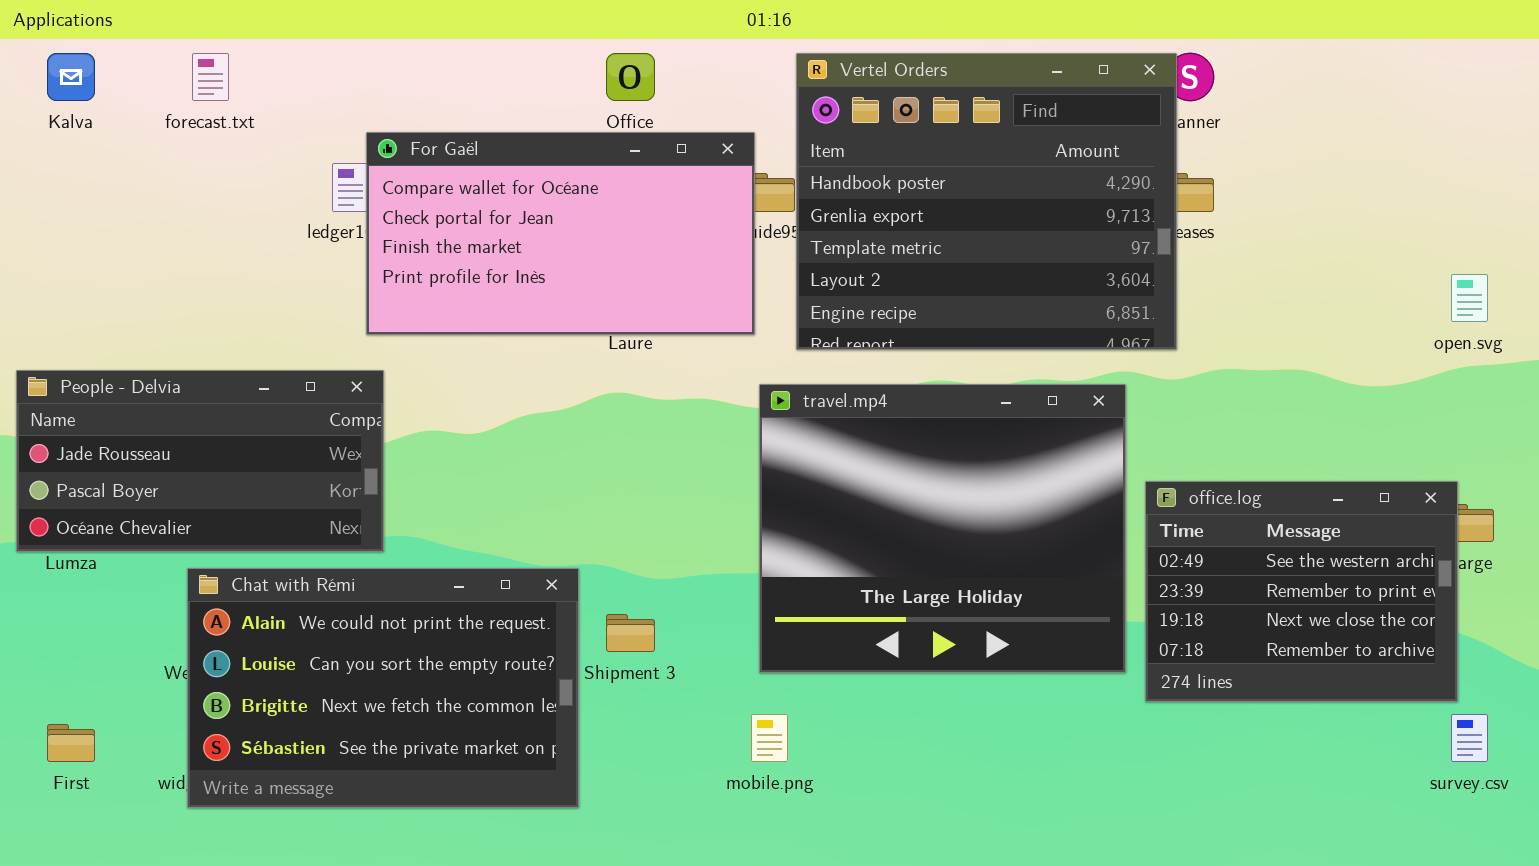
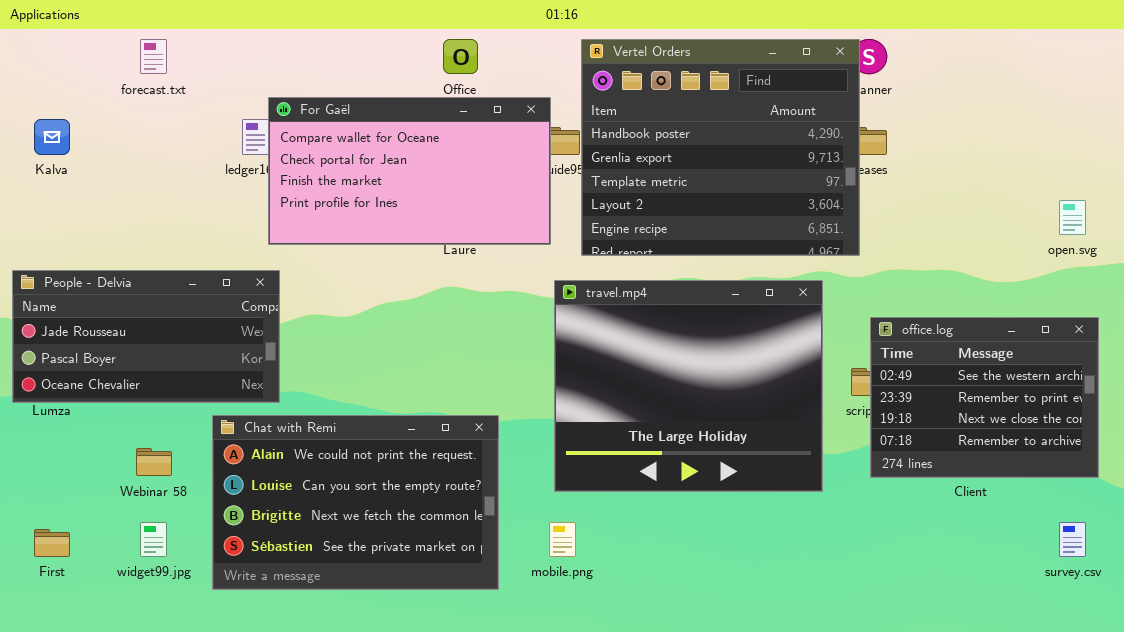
Kalva: [47,53,95,101] -> [34,119,70,155], moved
office.log: [1145,481,1458,702] -> [870,317,1099,478], moved
Chat with Rémi: [187,568,579,808] -> [212,415,499,590], moved

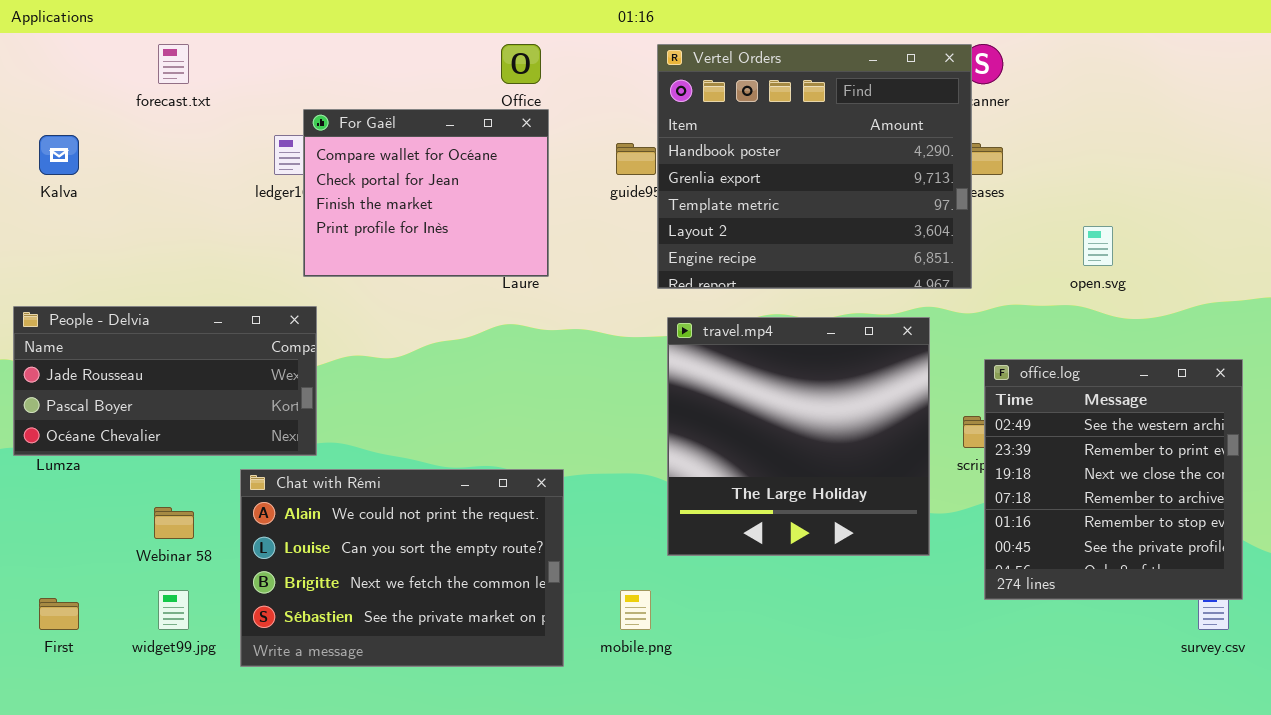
For Gaël: [268,97,551,245] -> [303,109,549,277], resized
open.svg: [1059,200,1086,235] -> [1083,226,1113,266], moved
travel.mp4: [554,280,823,492] -> [667,317,930,556], resized
office.log: [870,317,1099,478] -> [984,359,1243,600], resized

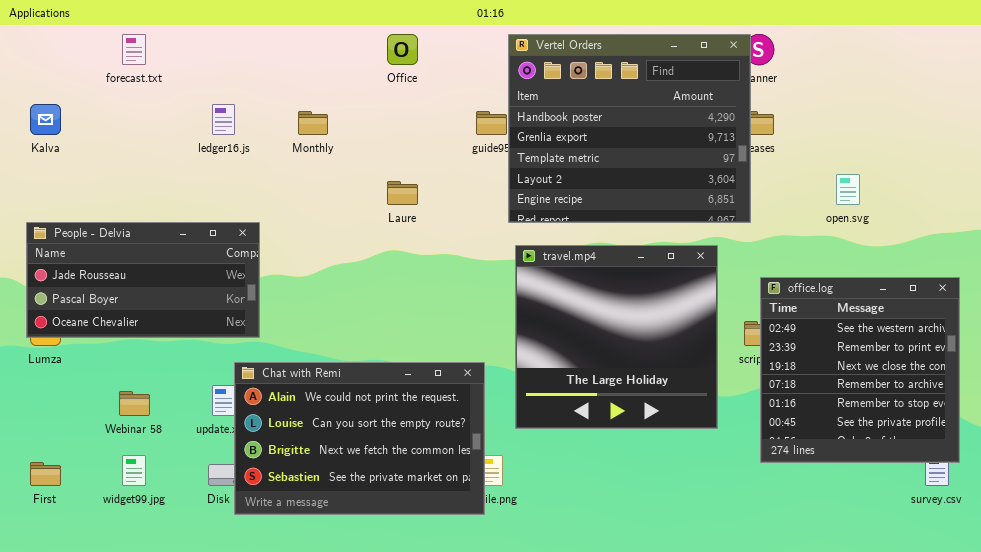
For Gaël: [303,109,549,277] -> none, closed
People - Delvia: [13,306,317,456] -> [26,222,260,338], moved
Chat with Rémi: [240,469,564,667] -> [234,362,485,515], moved

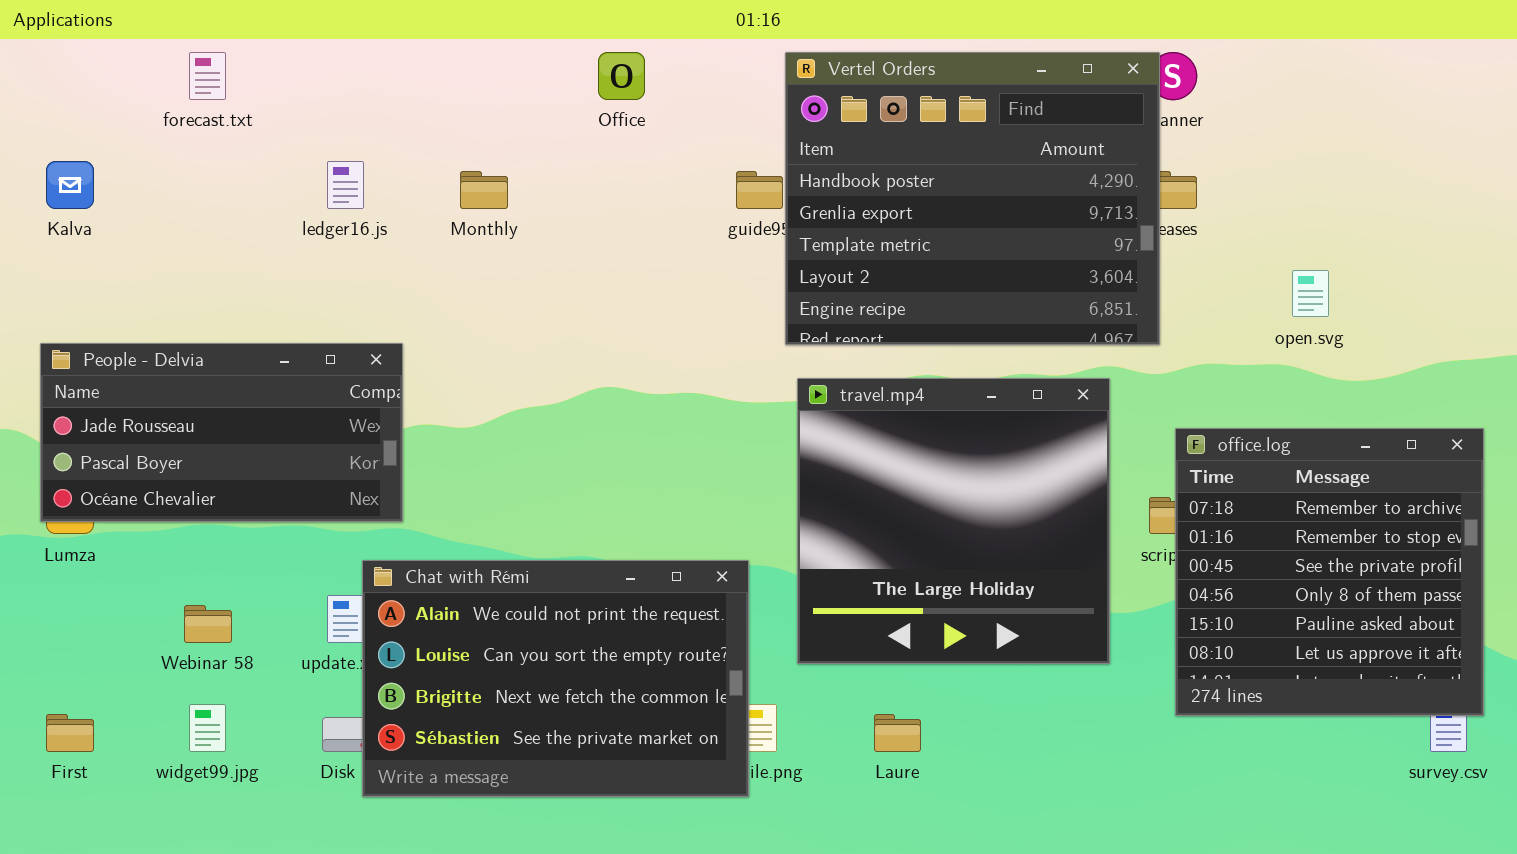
Laure: [387,181,418,205] -> [874,714,921,752], moved
office.log: [760,277,960,463] -> [1175,428,1484,716], scrolled down 3 rows

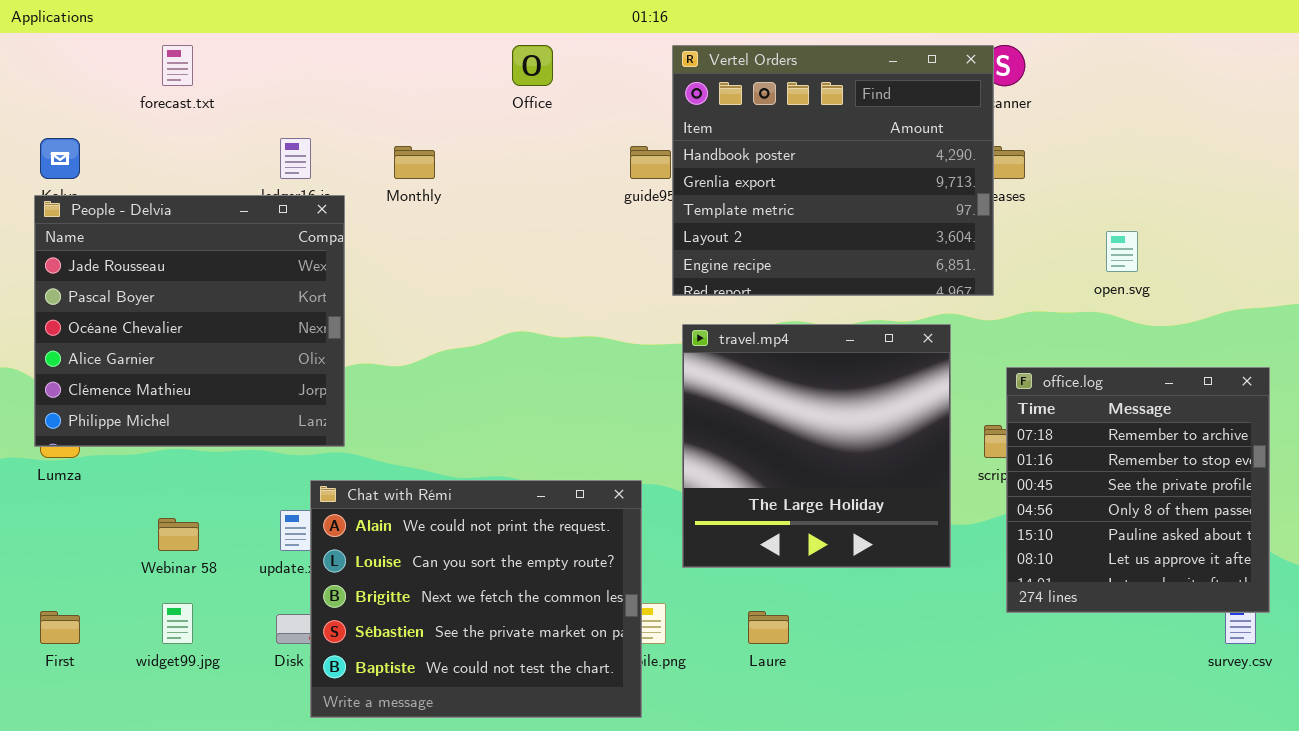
People - Delvia: [40,343,403,522] -> [34,195,345,447], resized
Chat with Rémi: [362,560,749,797] -> [310,480,642,718], resized

